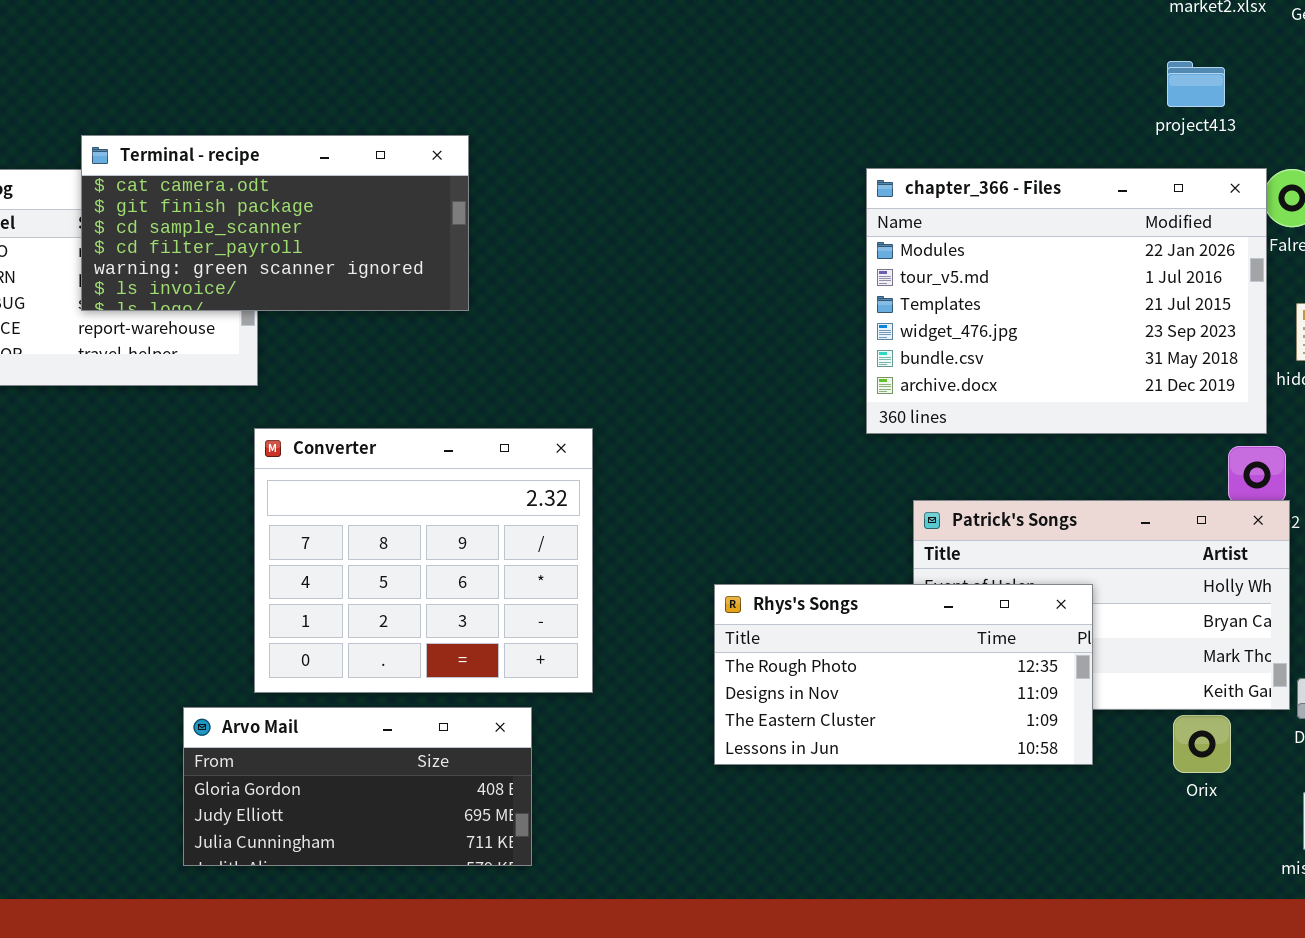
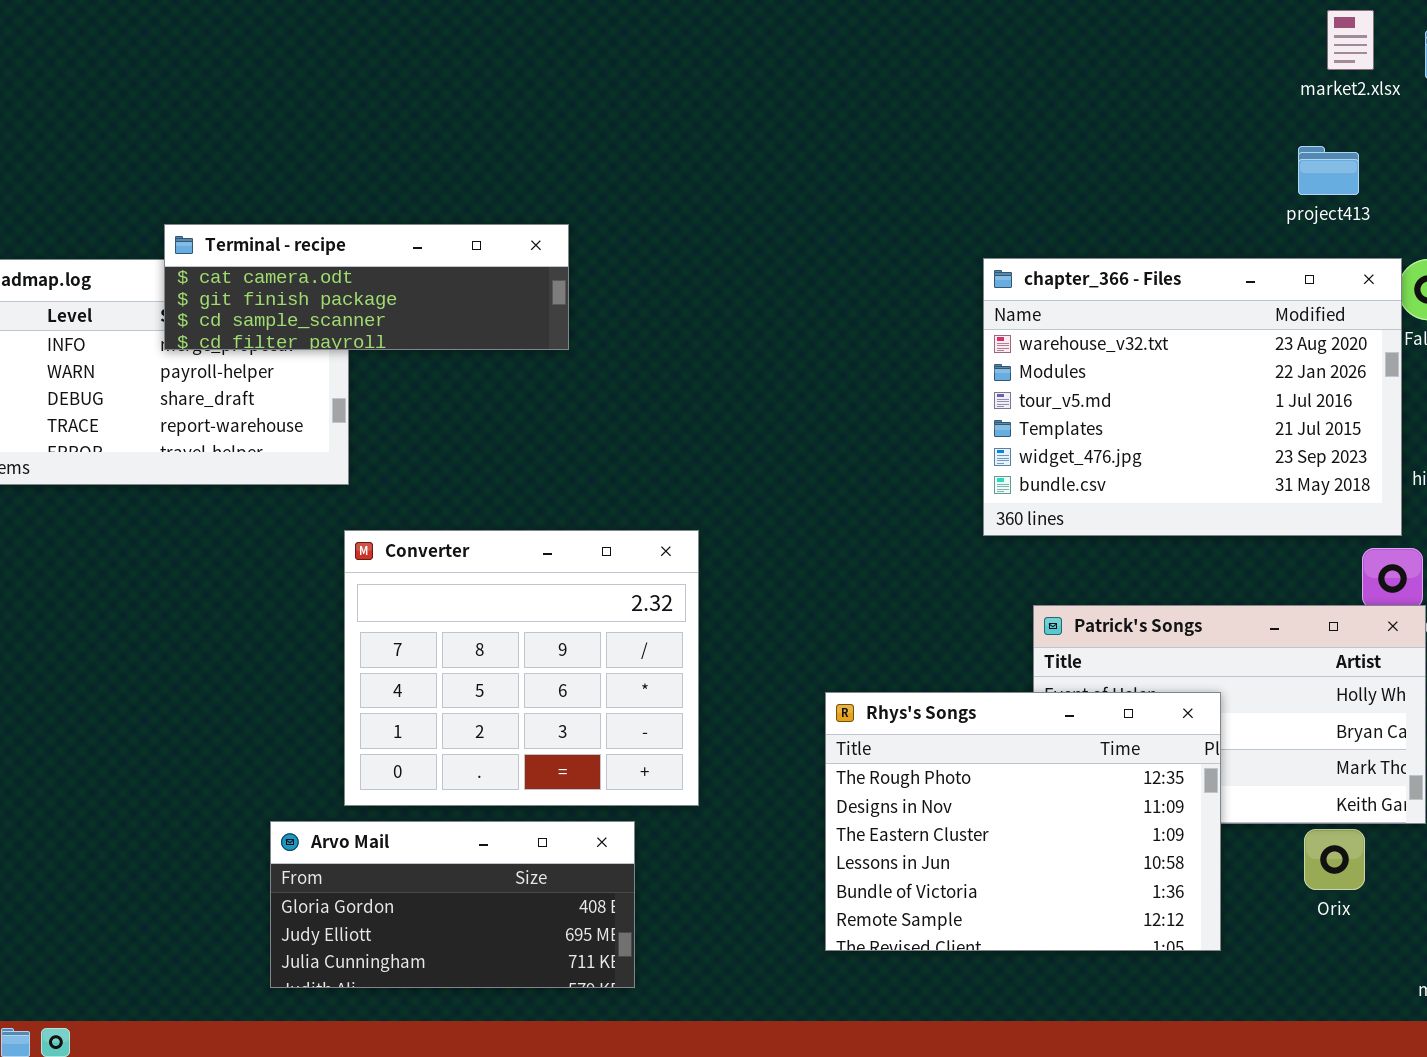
Terminal - recipe: [81,135,469,311] -> [164,224,569,350], resized
chapter_366 - Files: [866,168,1267,434] -> [983,258,1402,536], scrolled up 1 row
Rhys's Songs: [714,584,1093,765] -> [825,692,1221,951], resized

